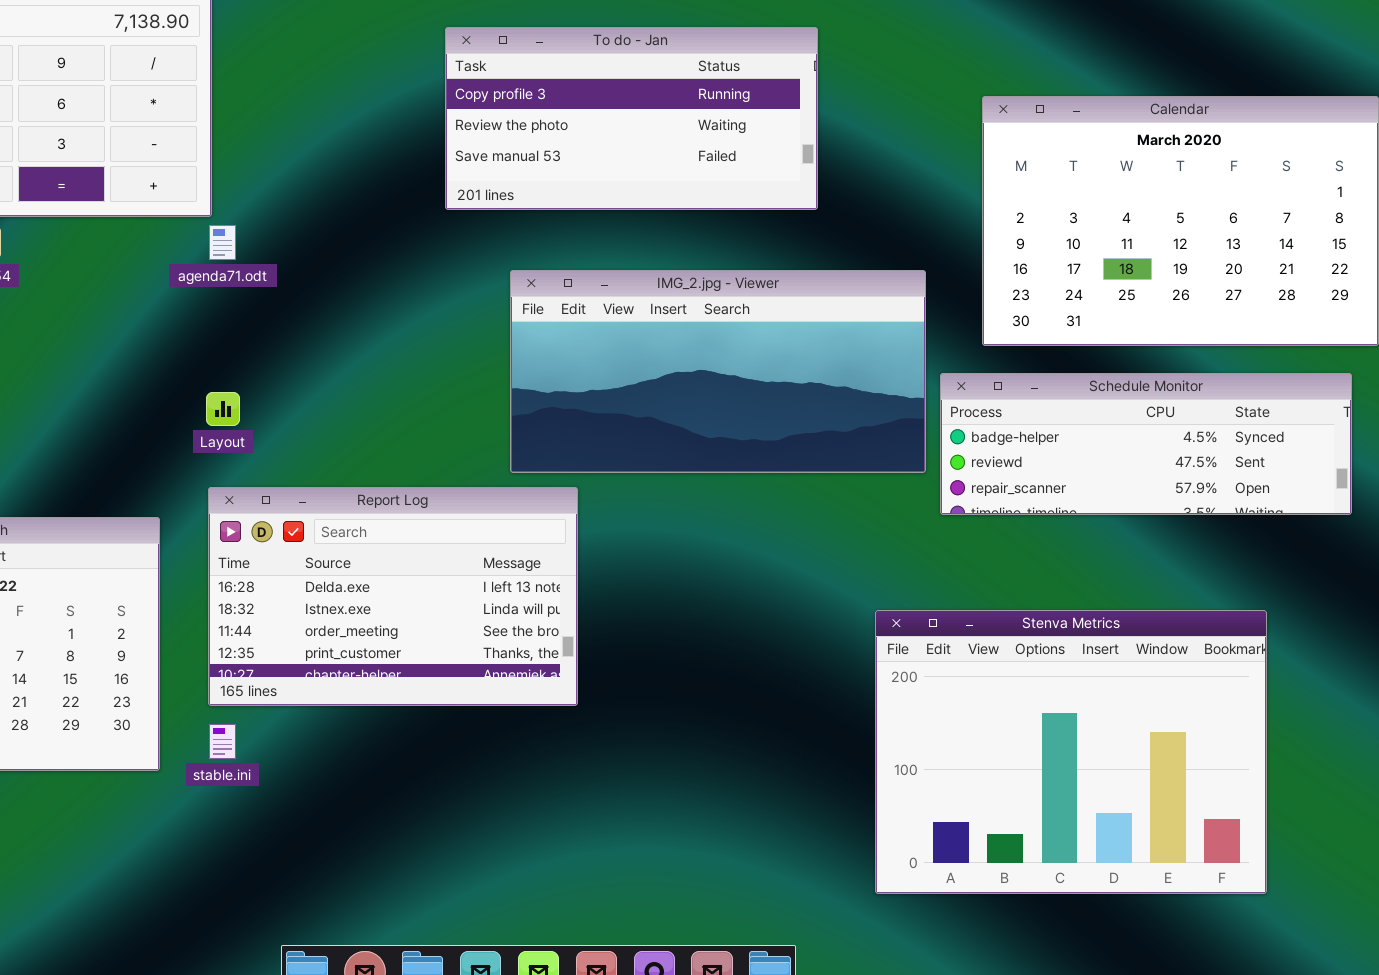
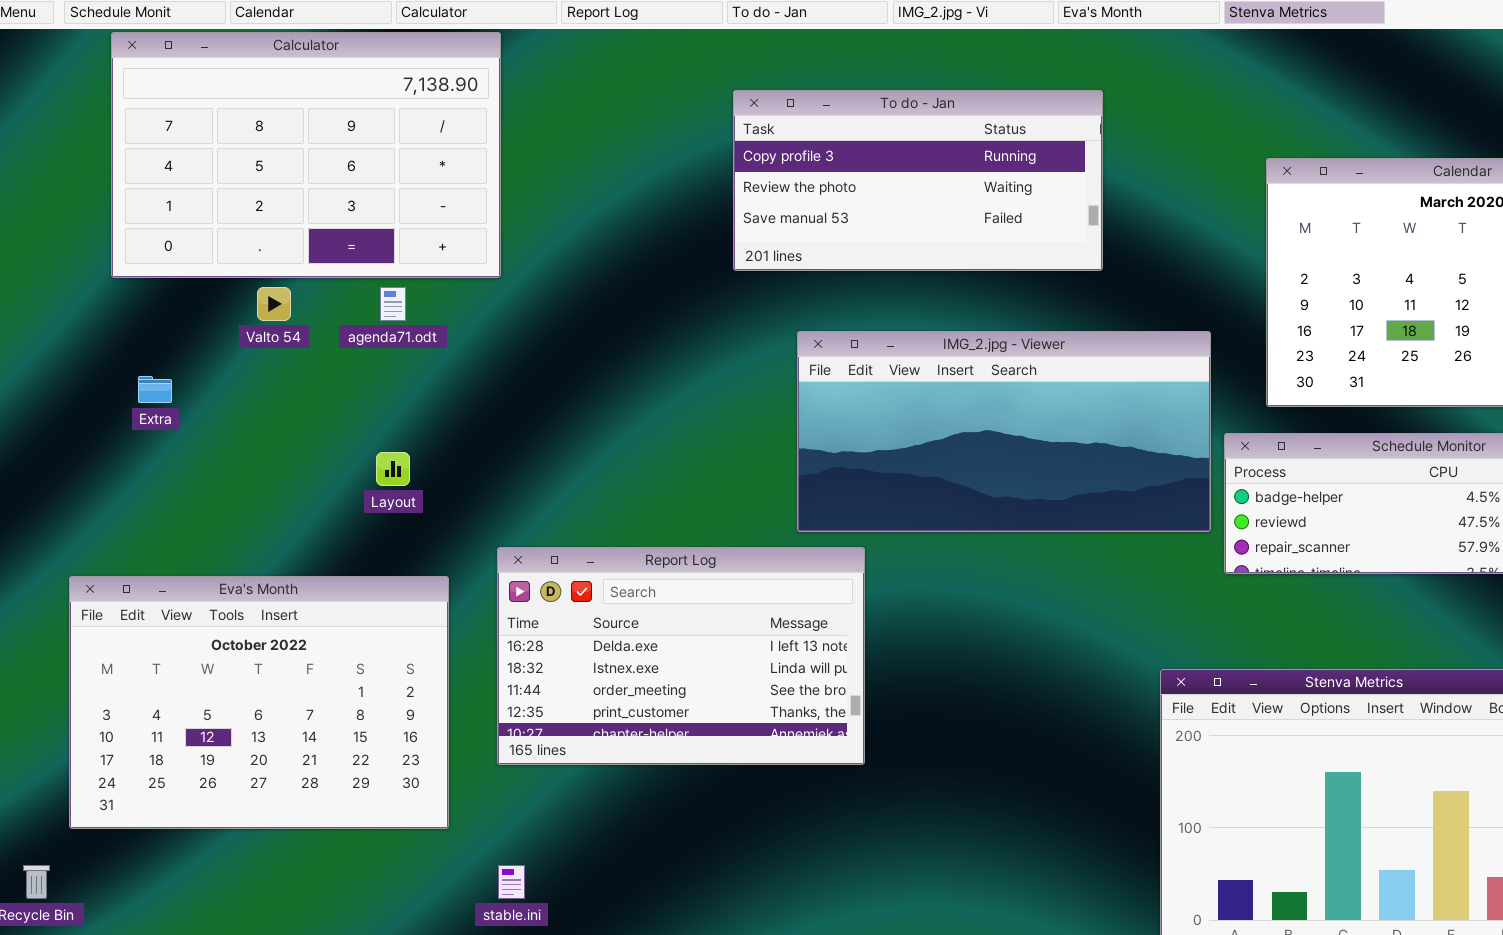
agenda71.odt: [209,225,236,260] -> [380,287,406,321], moved
Layout: [206,392,240,426] -> [376,452,410,486], moved
stable.ini: [209,724,236,759] -> [498,865,525,899], moved

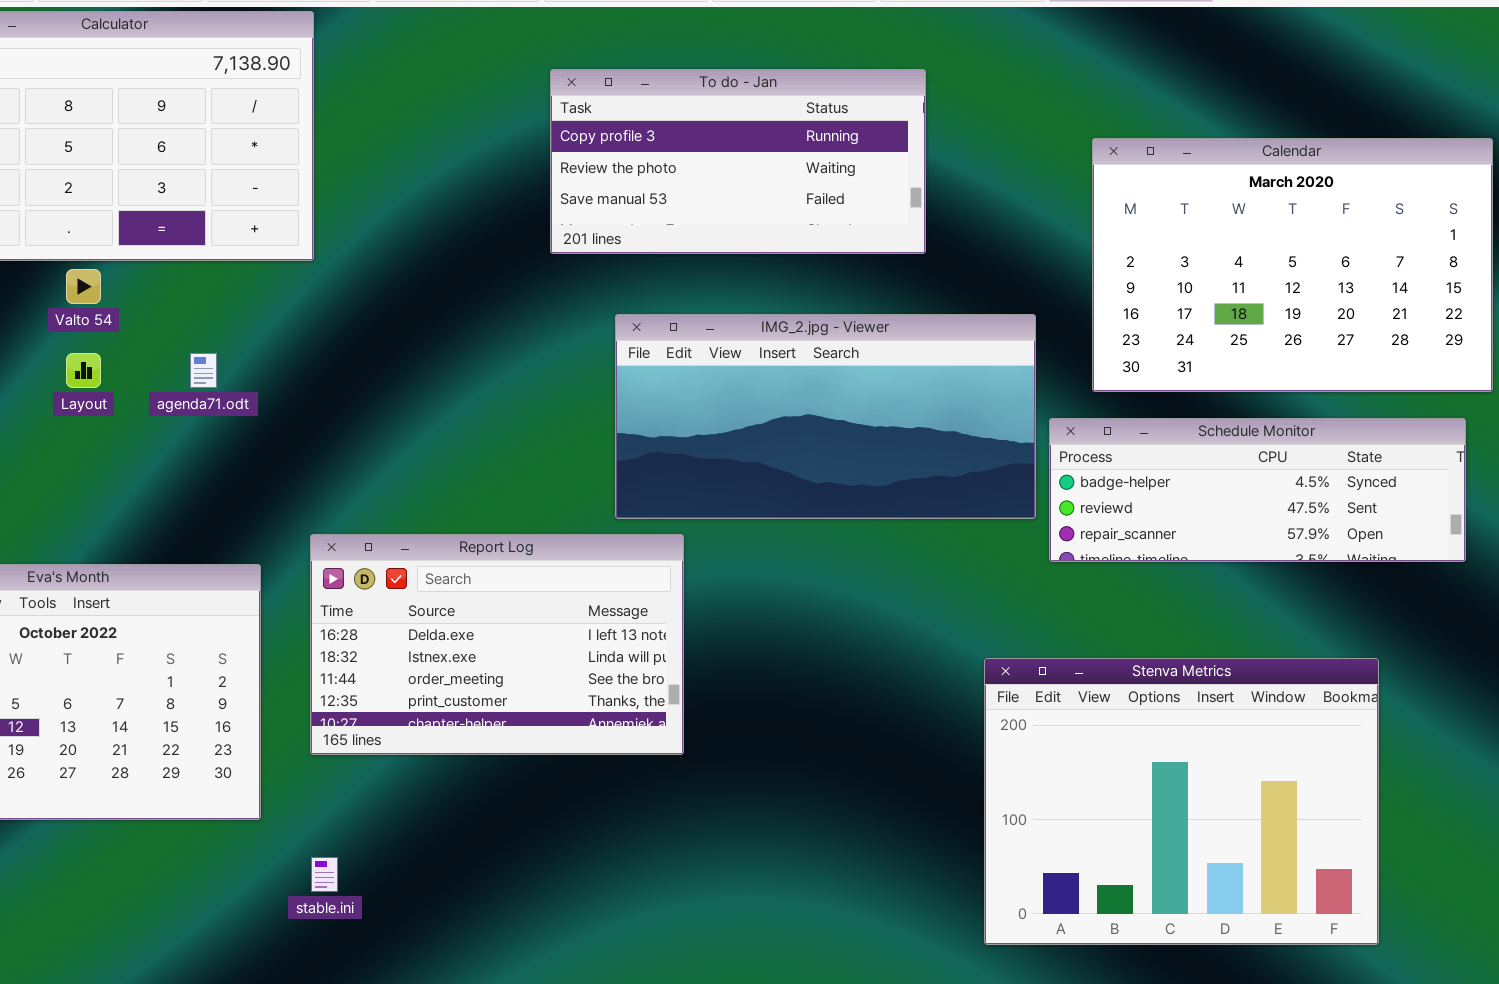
agenda71.odt: [380,287,406,321] -> [190,353,217,388], moved
Layout: [376,452,410,486] -> [66,353,101,388], moved

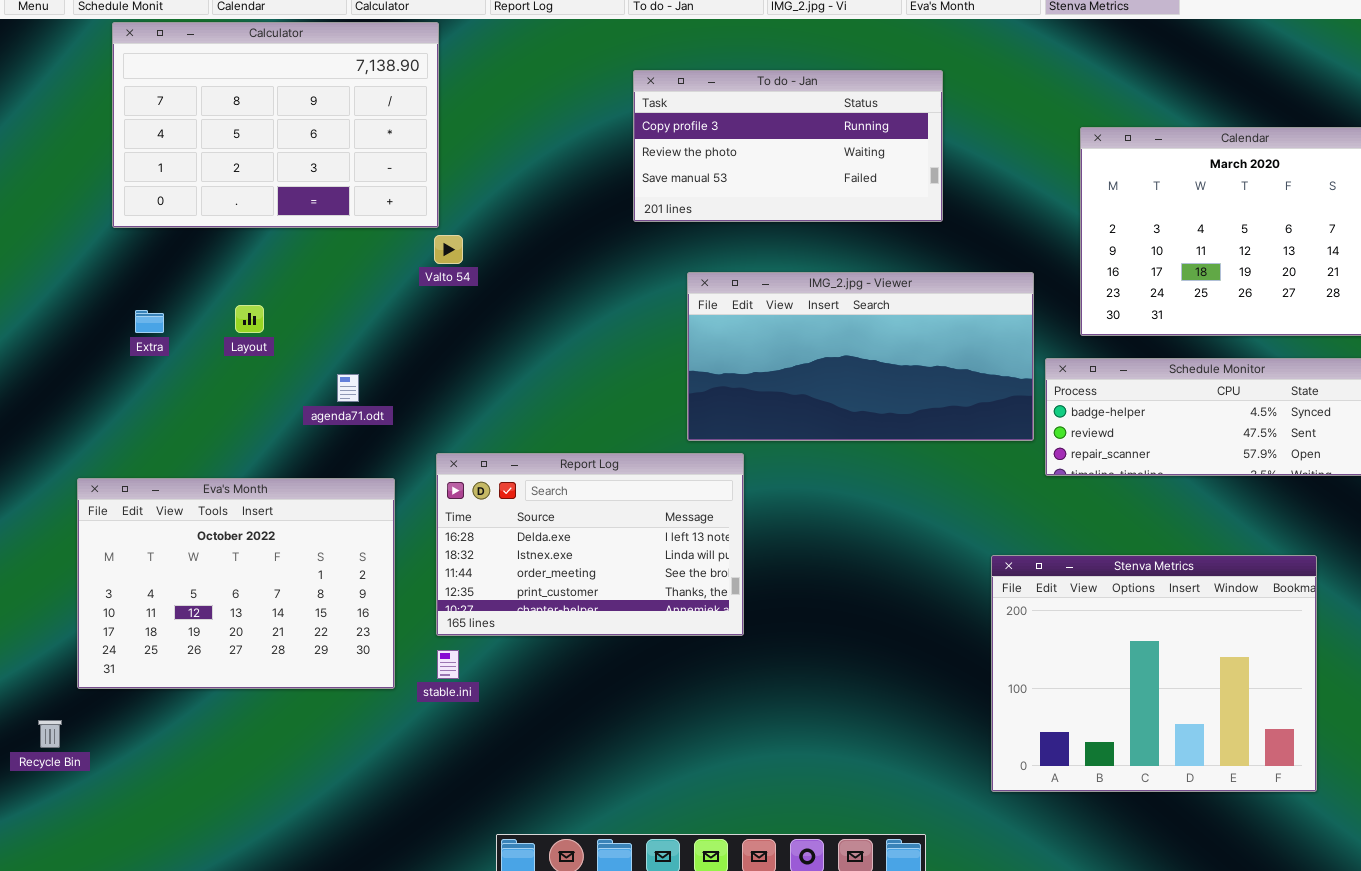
Valto 54: [66,269,101,304] -> [434,235,463,264], moved
agenda71.odt: [190,353,217,388] -> [337,374,359,402], moved
stable.ini: [311,857,338,892] -> [437,650,459,679], moved

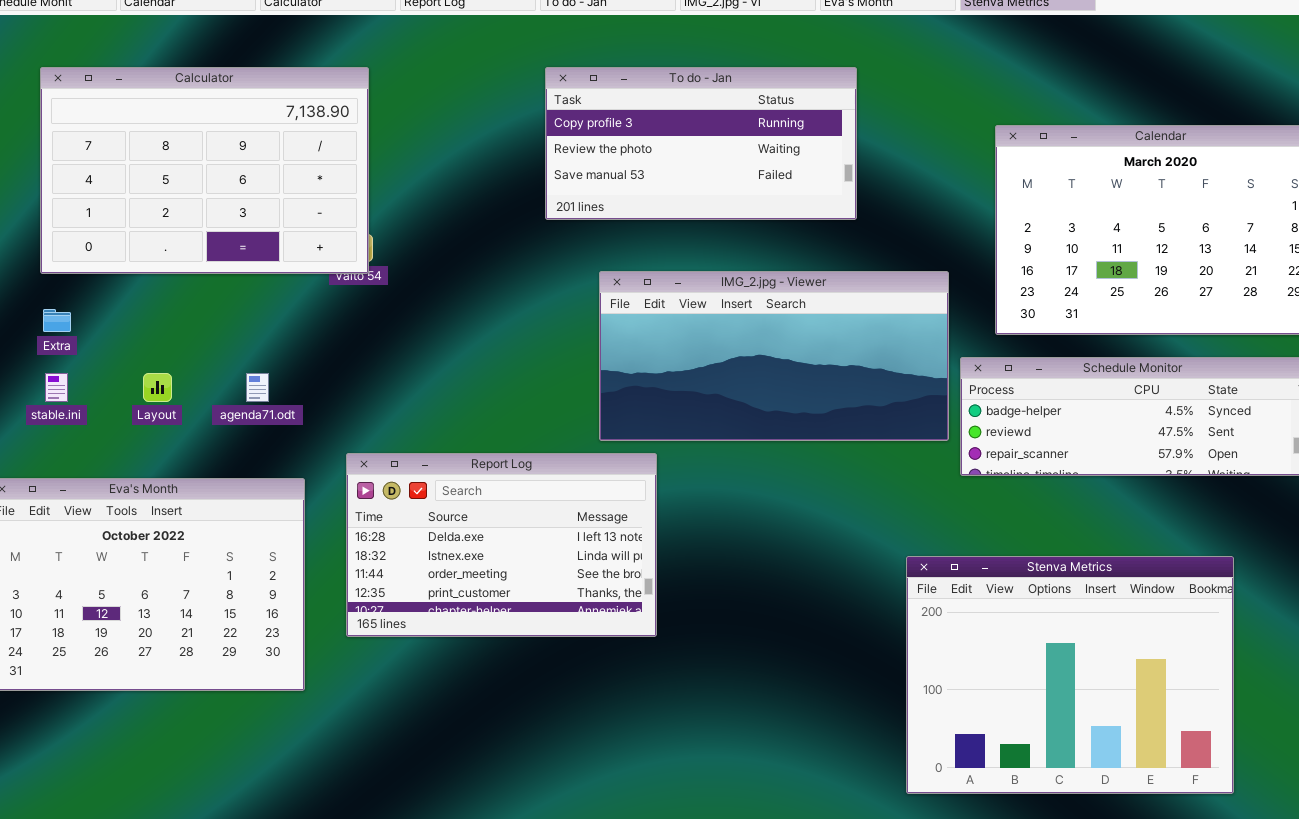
Calculator: [112,22,439,228] -> [40,67,369,274], moved
Layout: [235,305,264,333] -> [143,373,172,402], moved
stable.ini: [437,650,459,679] -> [45,373,68,402], moved

